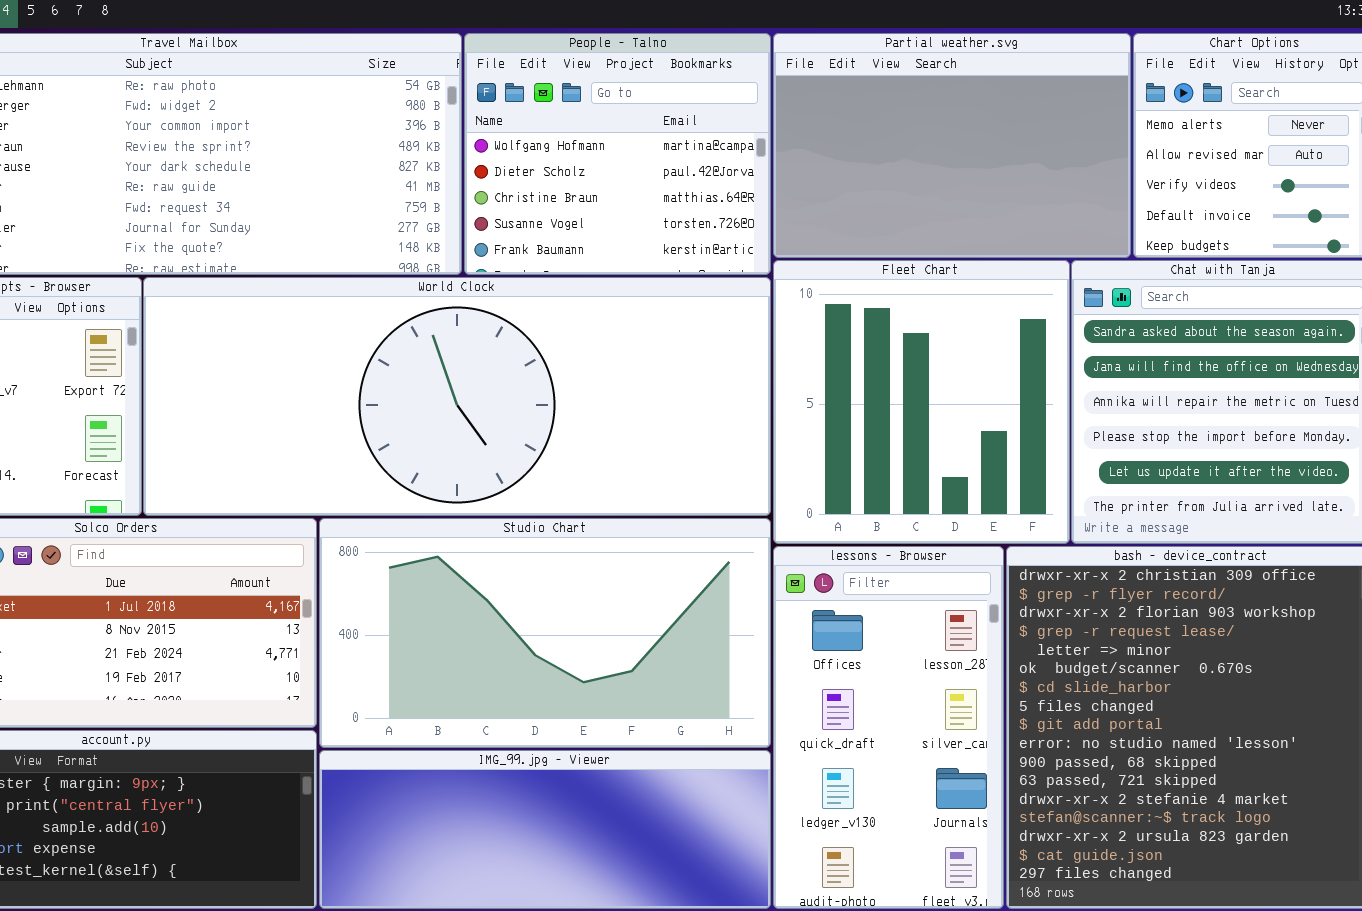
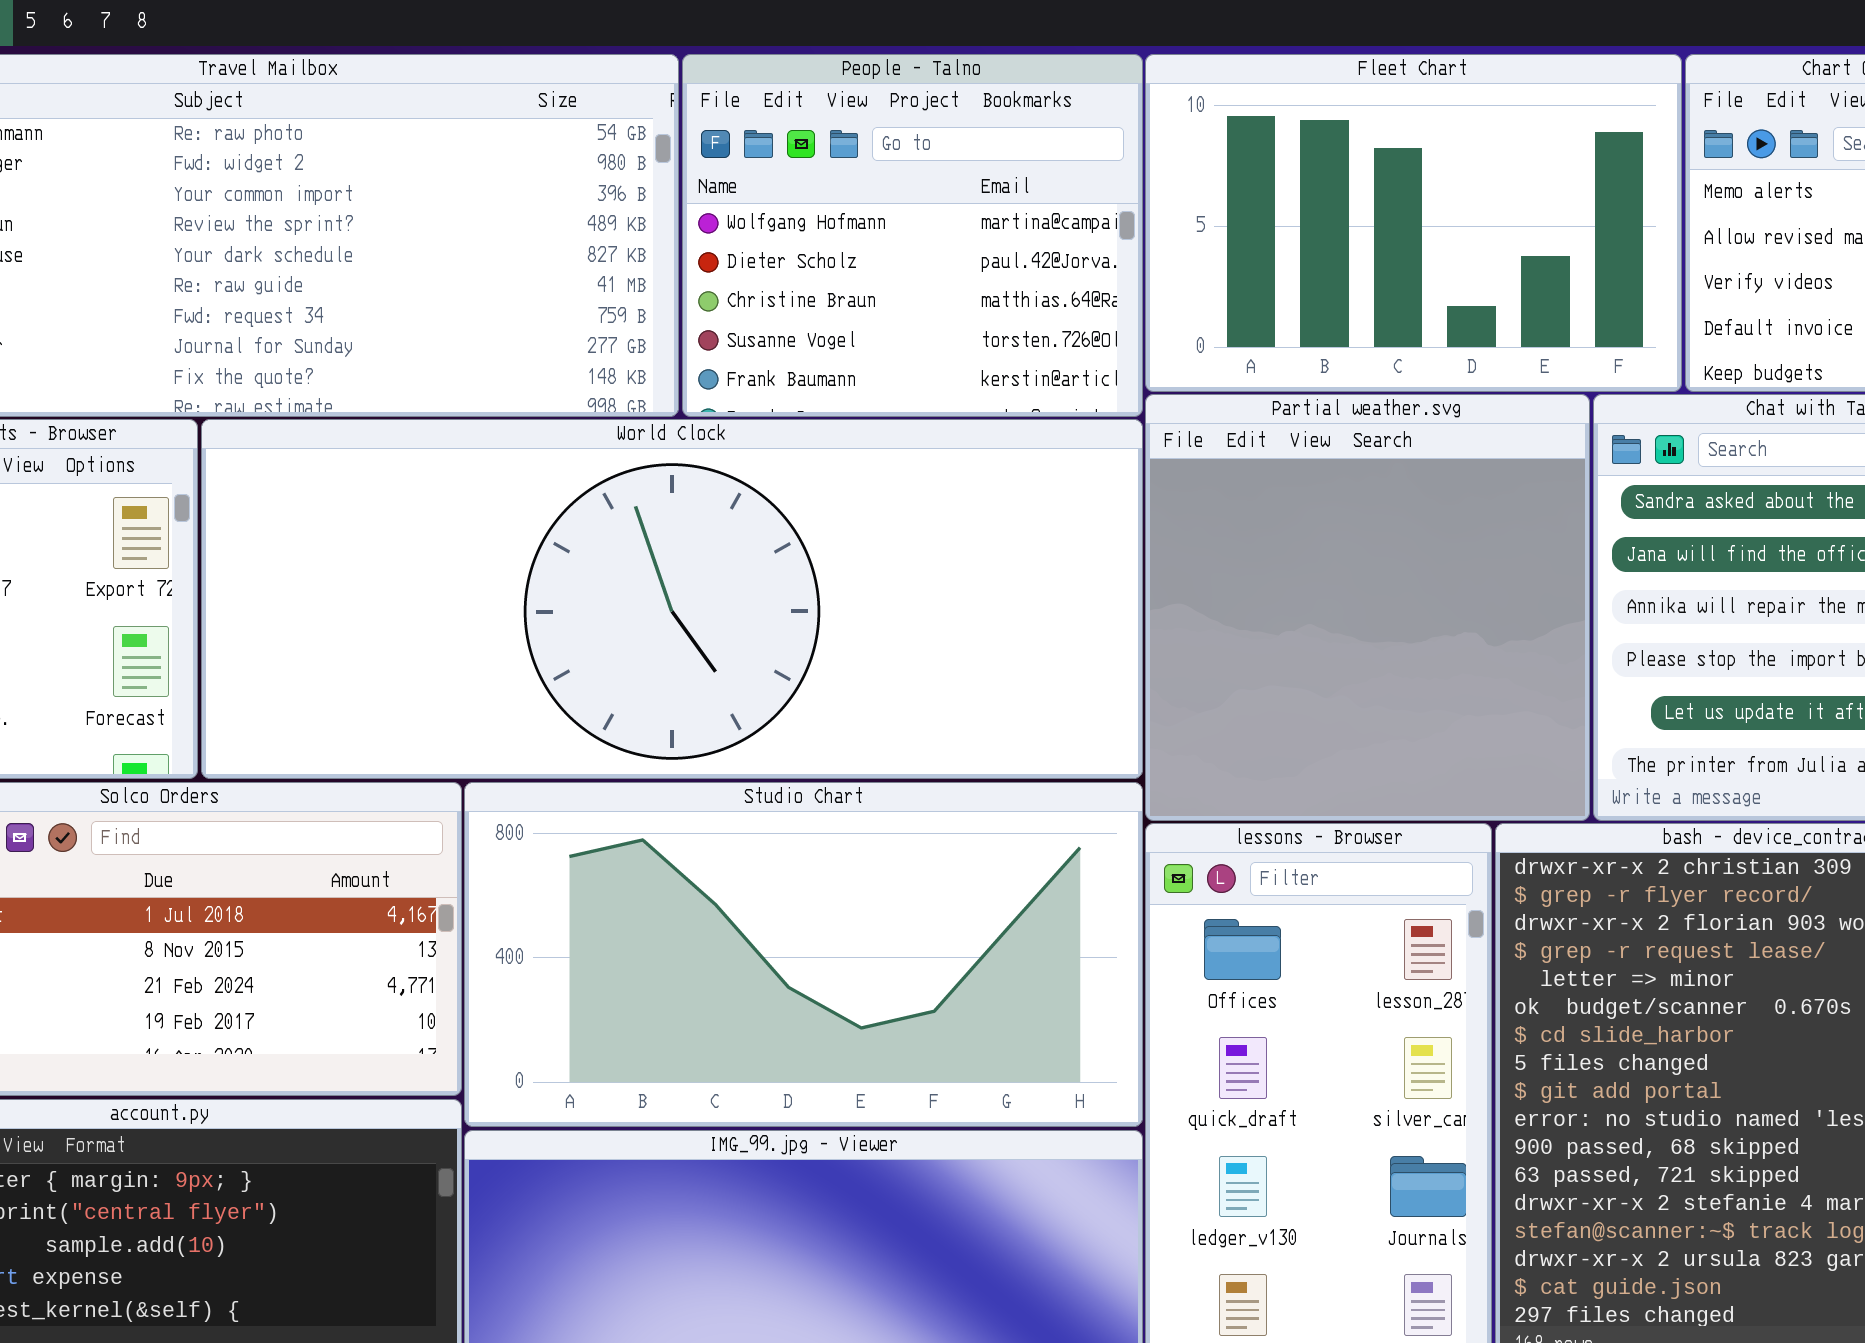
Partial weather.svg: [773,33,1131,258] -> [1145,394,1590,821], moved, resized
Fleet Chart: [773,260,1070,544] -> [1145,54,1682,392], moved, resized

